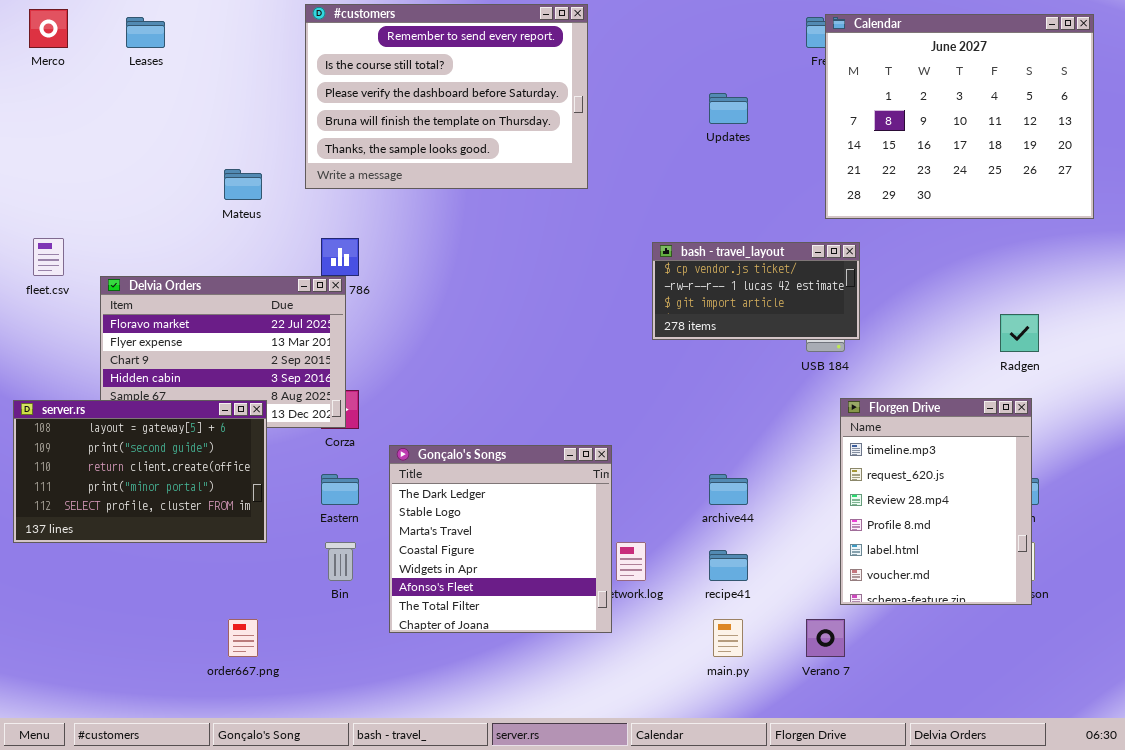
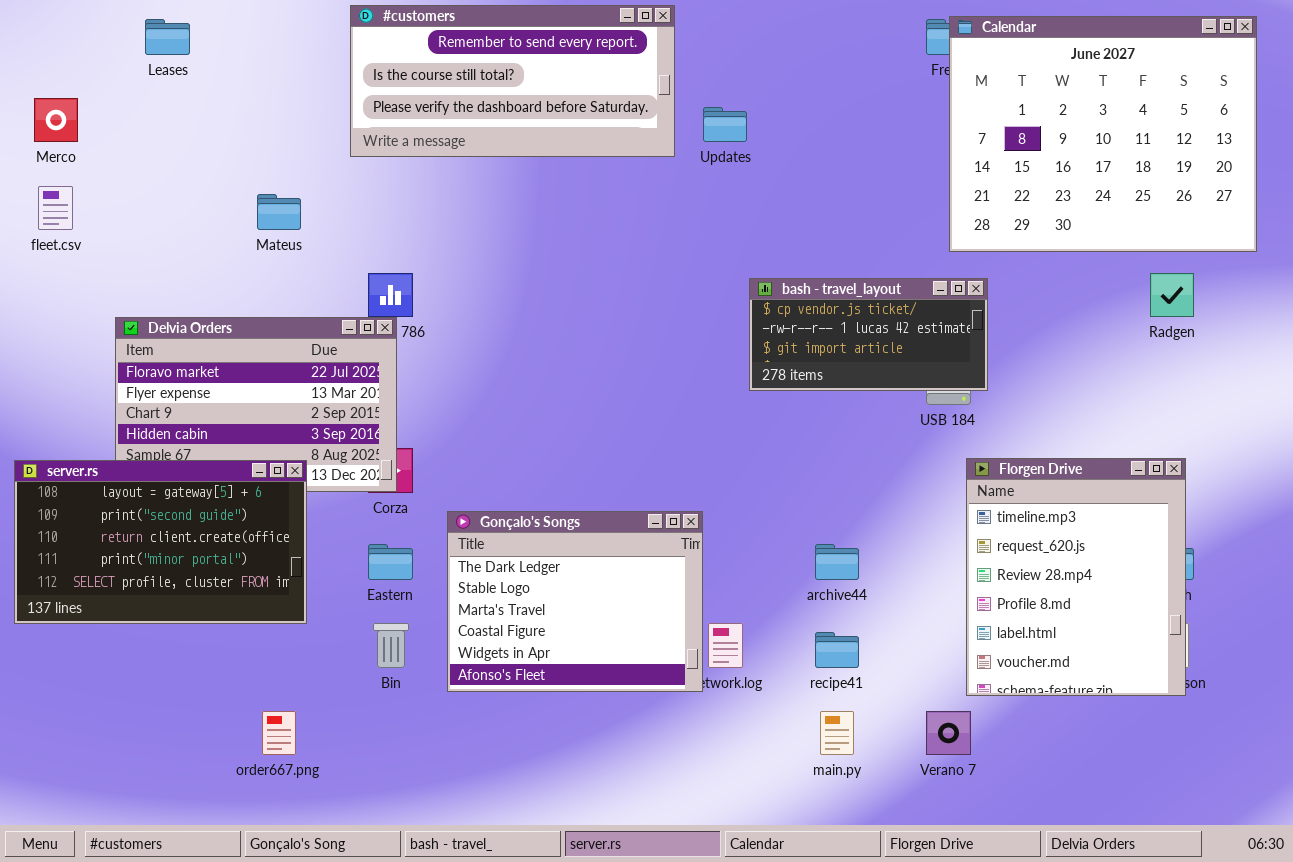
#customers: [305,4,588,189] -> [350,5,675,157], resized
Merco: [29,9,68,48] -> [34,98,78,142], moved
Updates: [709,93,748,124] -> [703,107,747,142], moved
fleet.csv: [33,238,64,276] -> [38,186,73,230], moved
Radgen: [1000,314,1039,352] -> [1150,273,1194,317], moved
Gonçalo's Songs: [389,445,612,633] -> [447,511,703,692], resized

